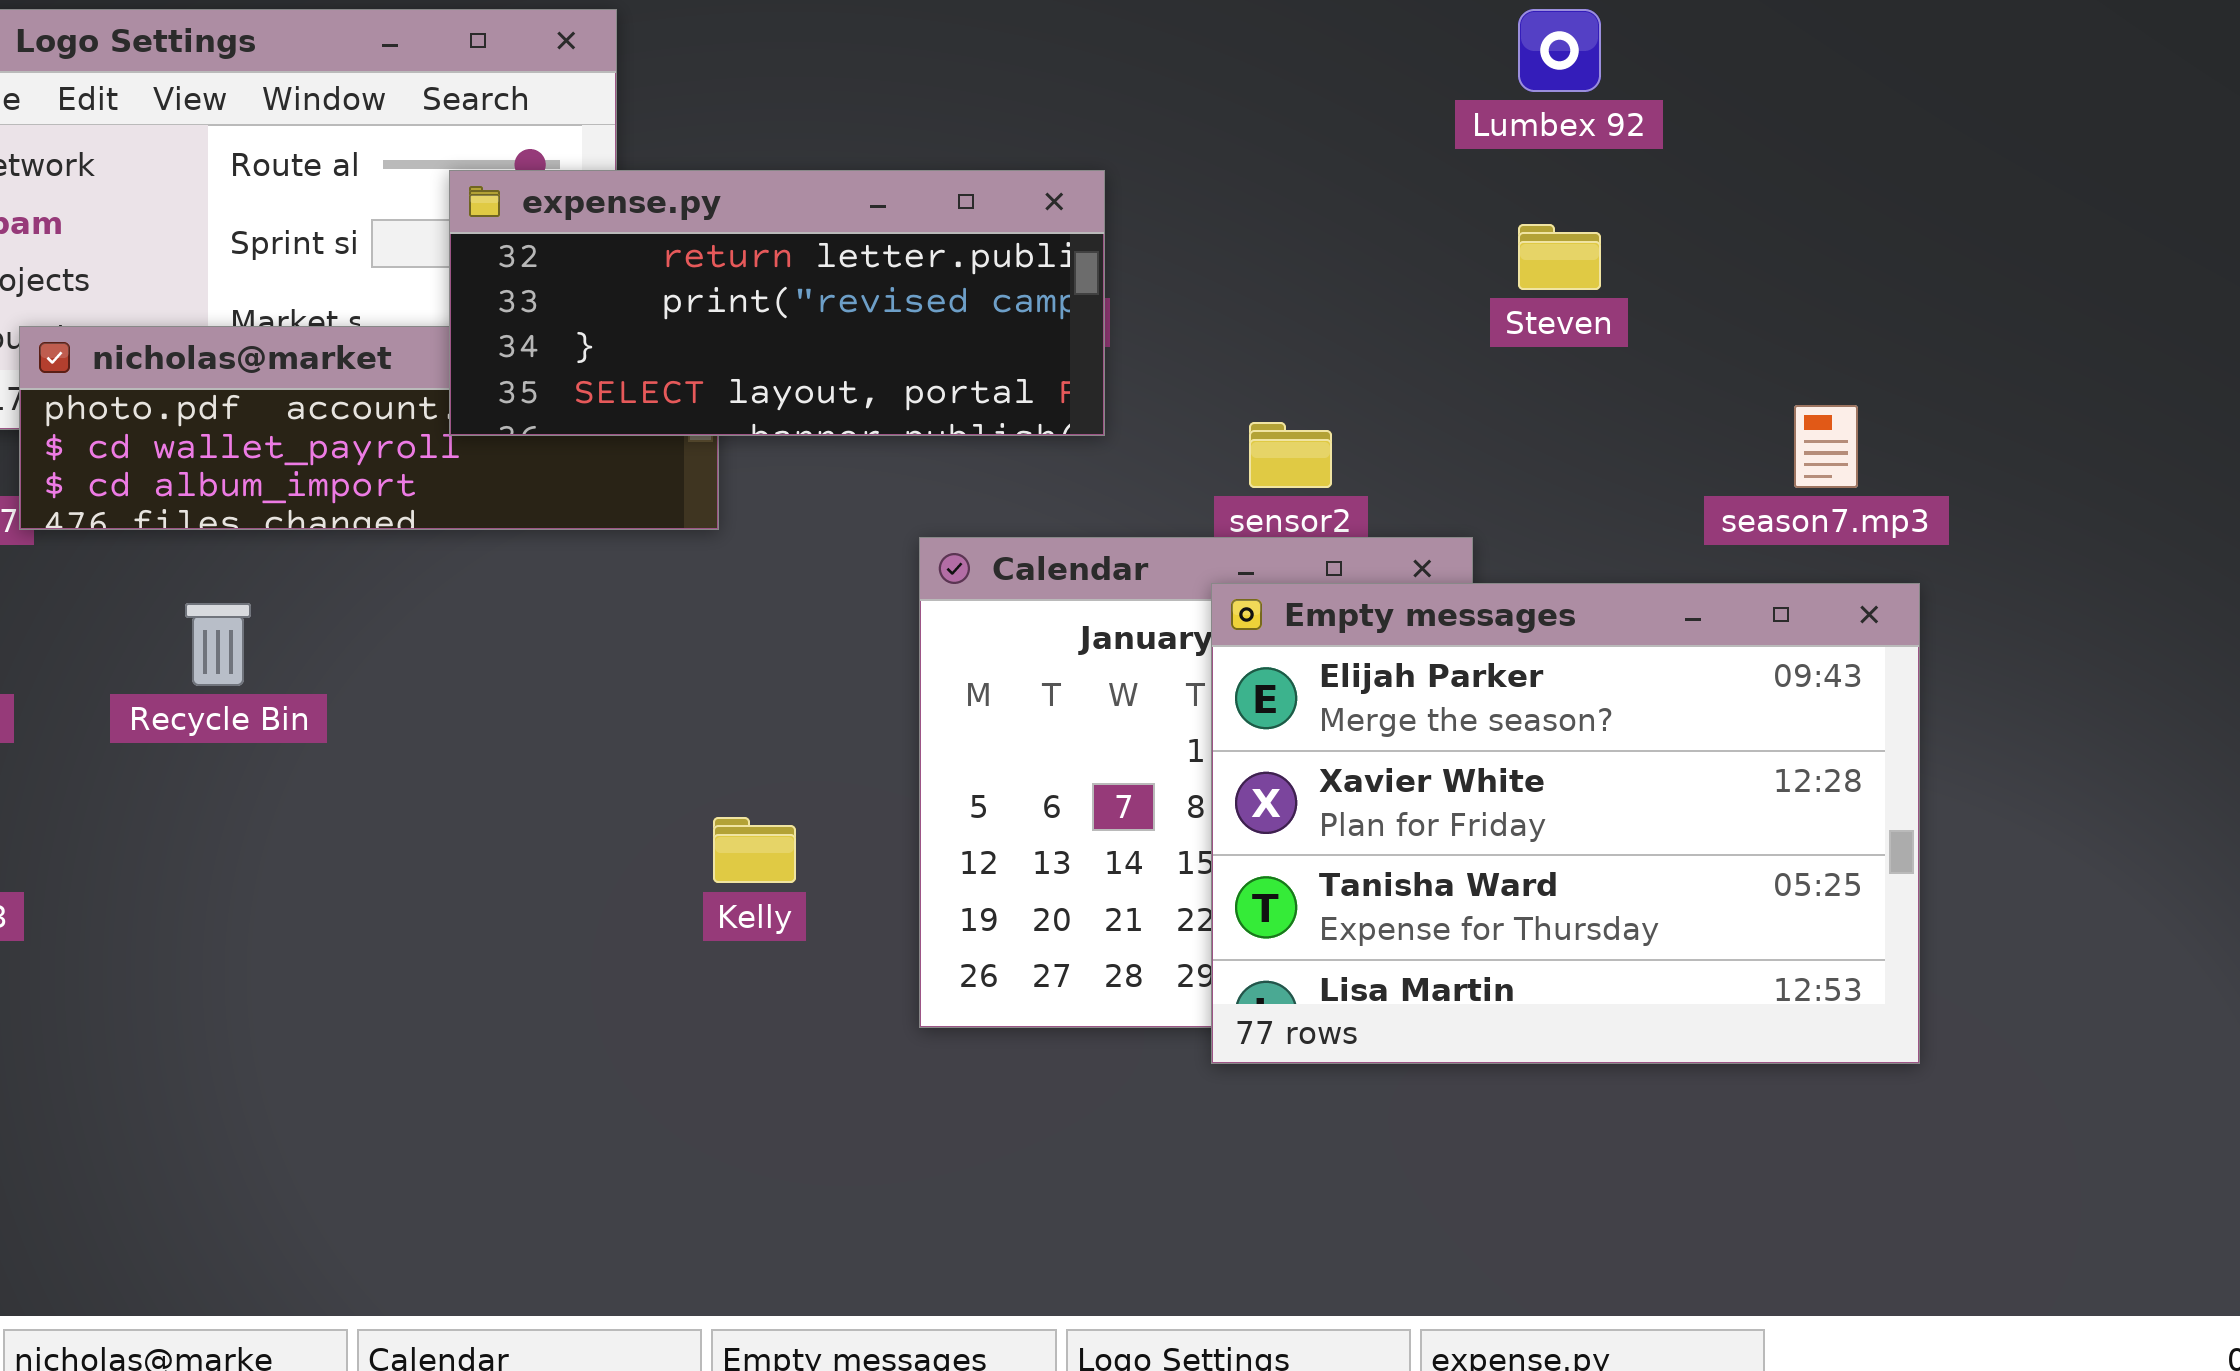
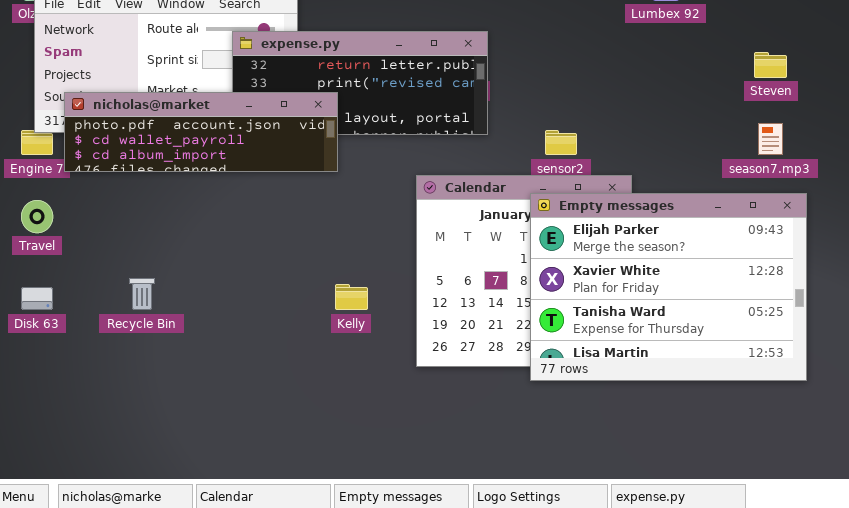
Steven: [1518,224,1601,290] -> [754,52,787,78], moved
nicholas@market: [19,326,719,530] -> [64,92,338,172], raised
Recycle Bin: [185,603,251,686] -> [129,278,155,310], moved

